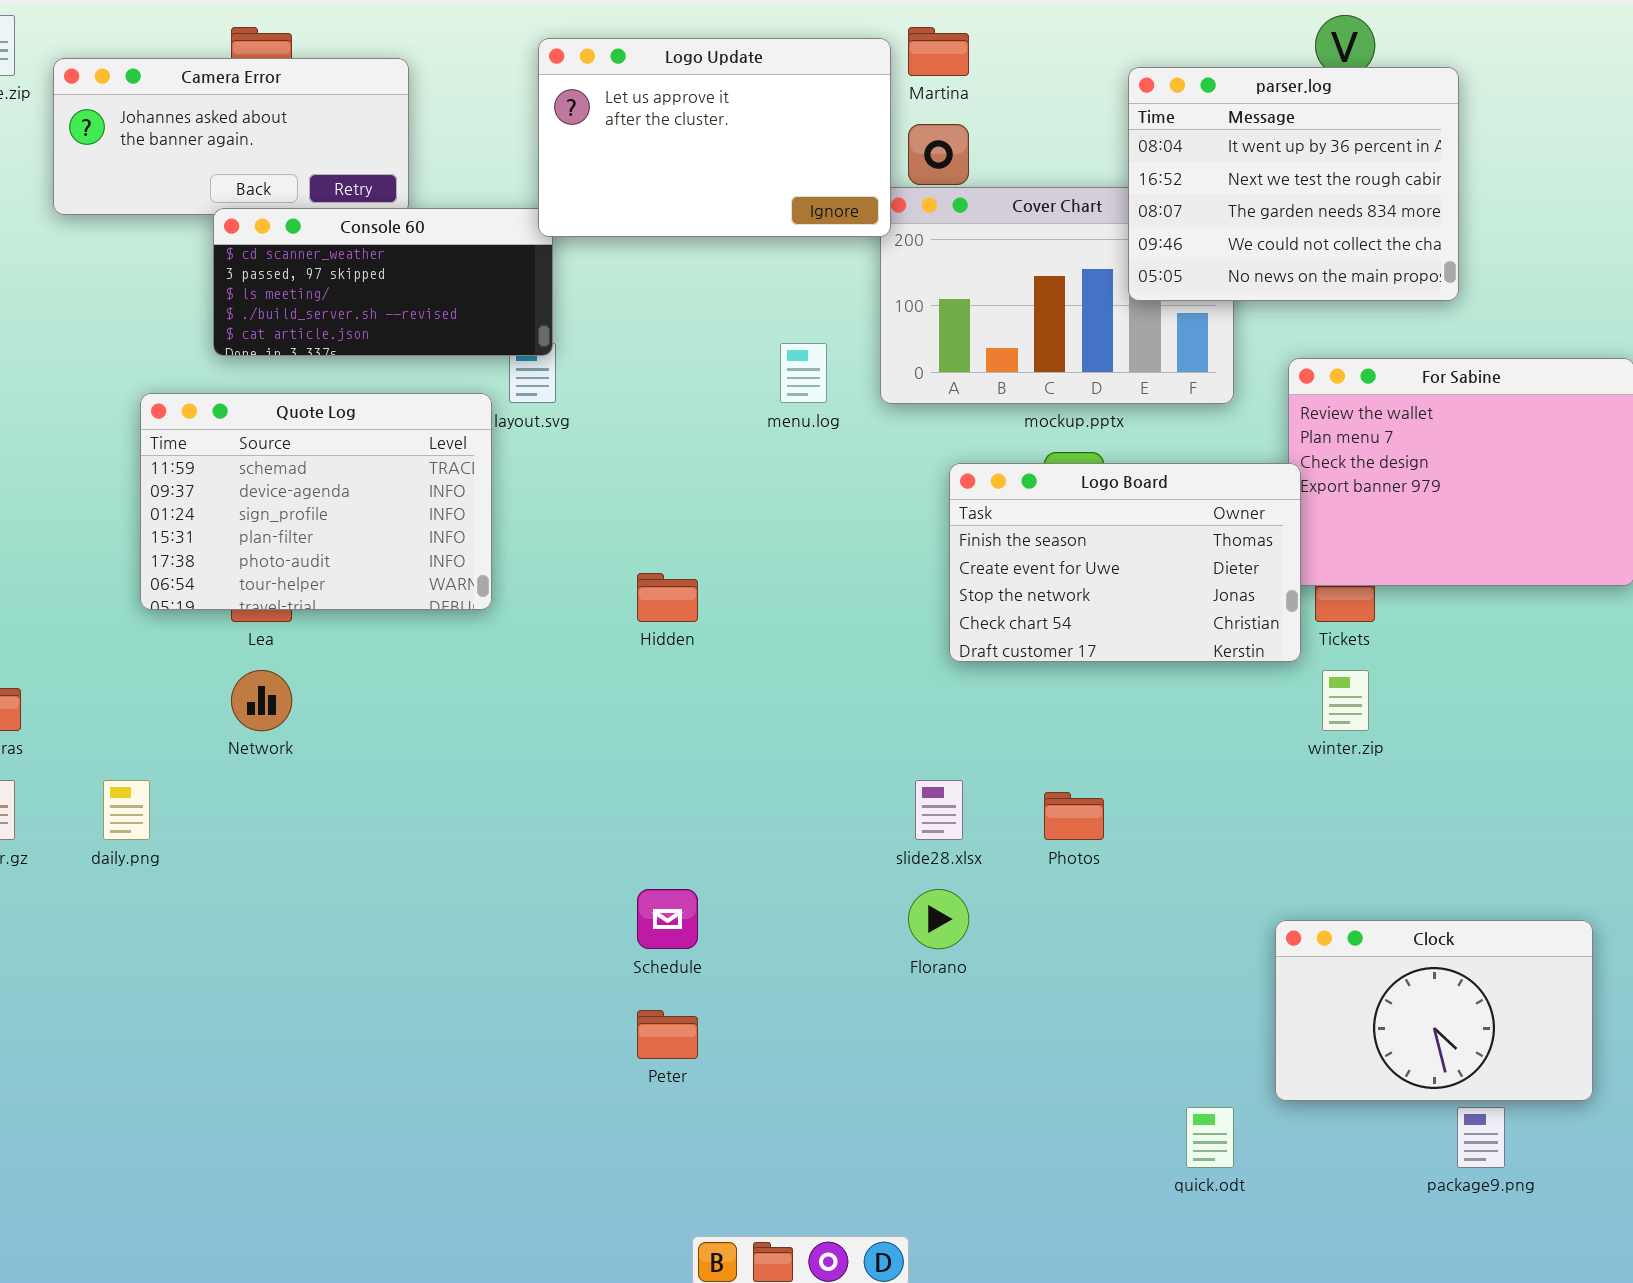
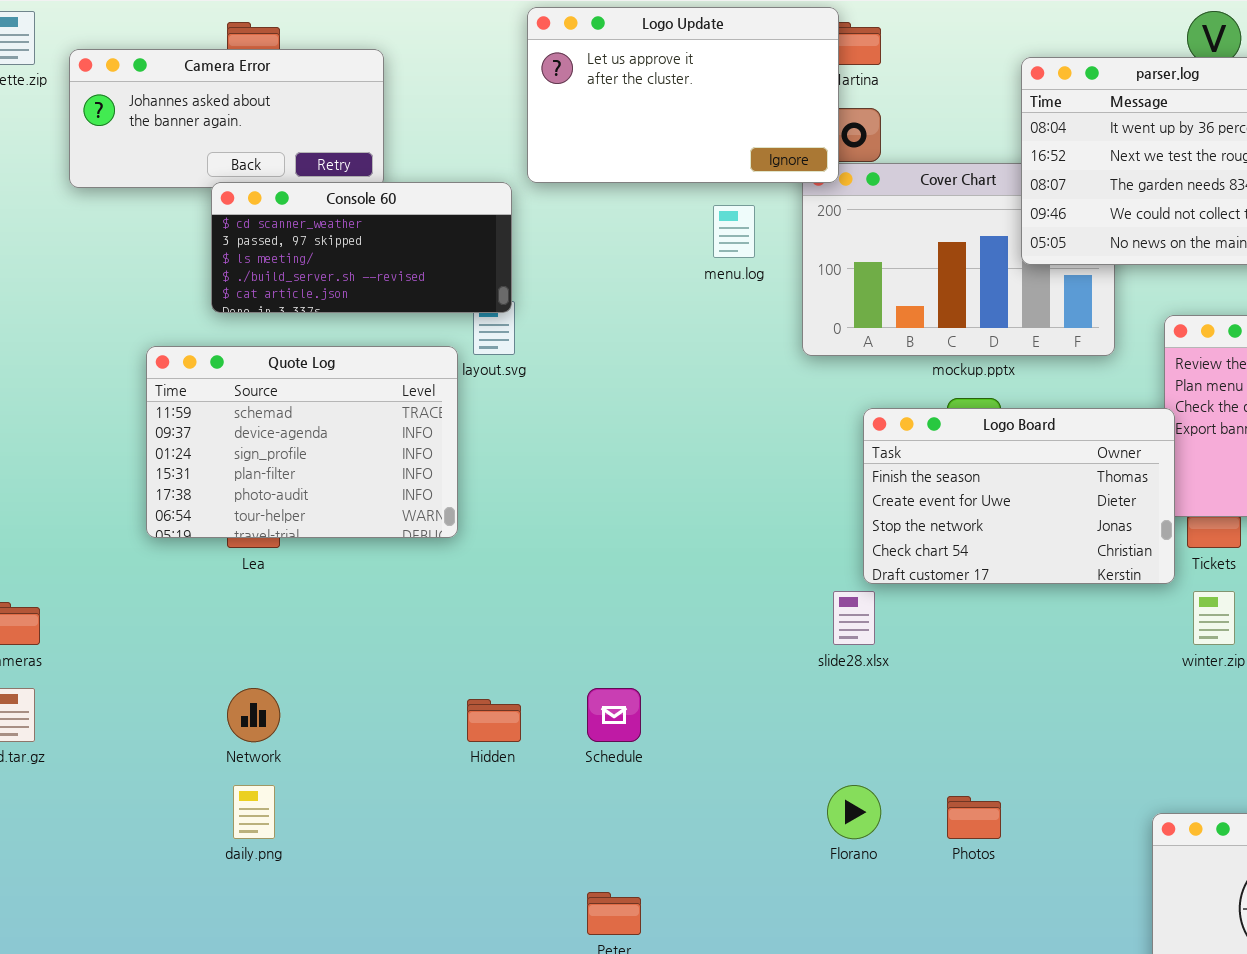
Logo Update: [538,38,891,237] -> [527,7,839,183], moved
menu.log: [780,343,827,403] -> [713,205,755,258], moved
Hidden: [637,573,698,622] -> [467,699,521,742], moved
Network: [231,670,292,731] -> [227,688,280,742], moved
daily.png: [103,780,150,840] -> [233,785,275,839], moved
slide28.xlsx: [915,780,963,840] -> [833,591,875,645], moved
Photos: [1044,792,1104,840] -> [947,796,1001,839], moved
Schedule: [637,889,698,949] -> [587,688,641,742], moved

